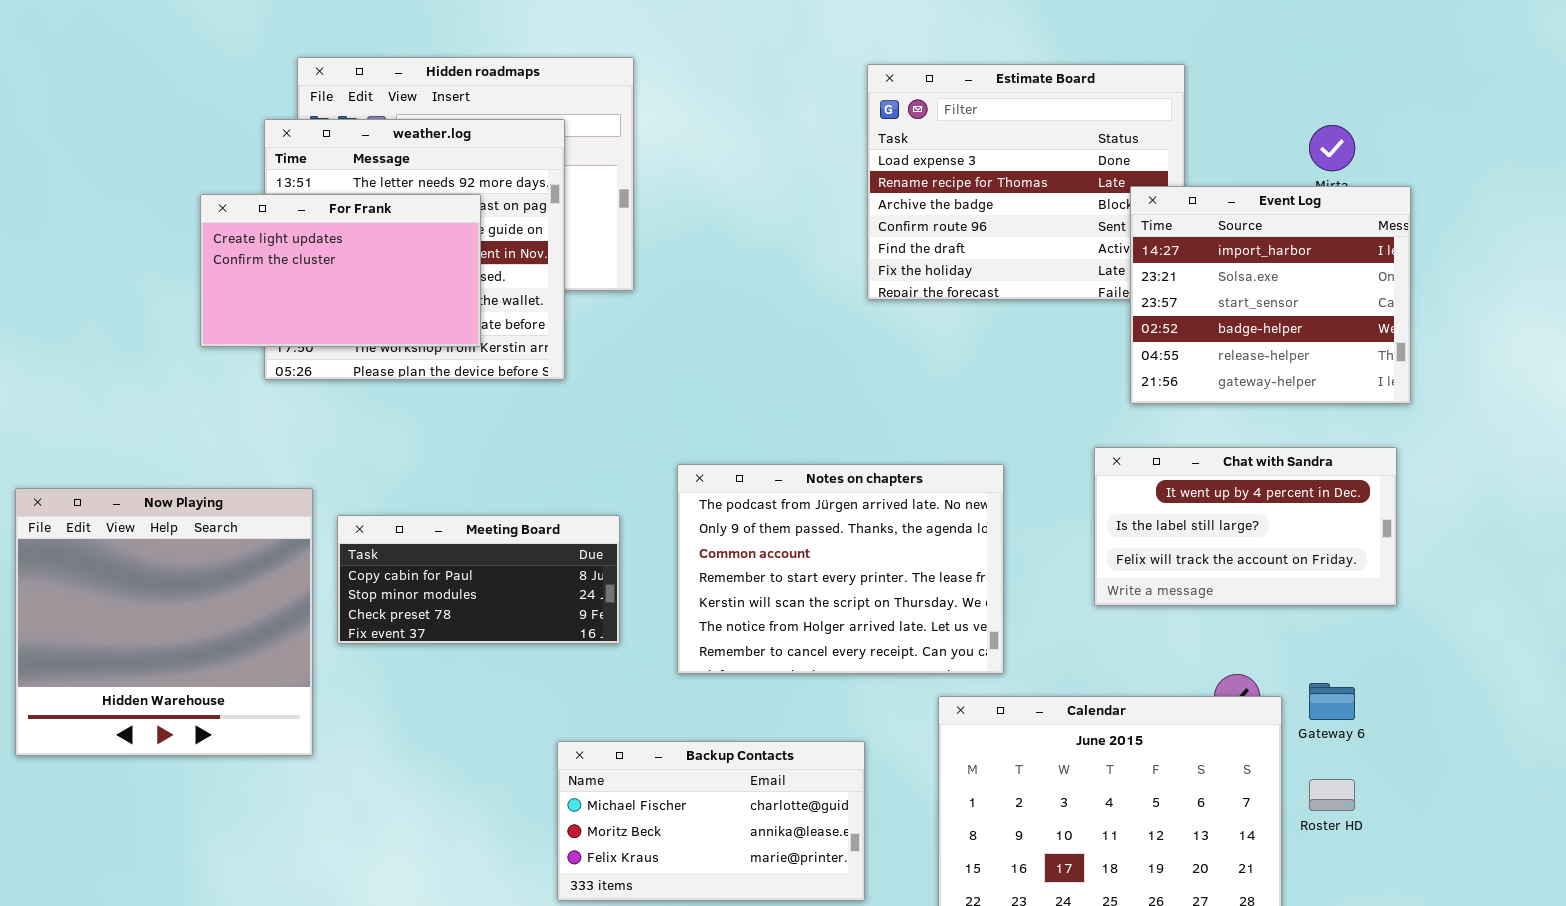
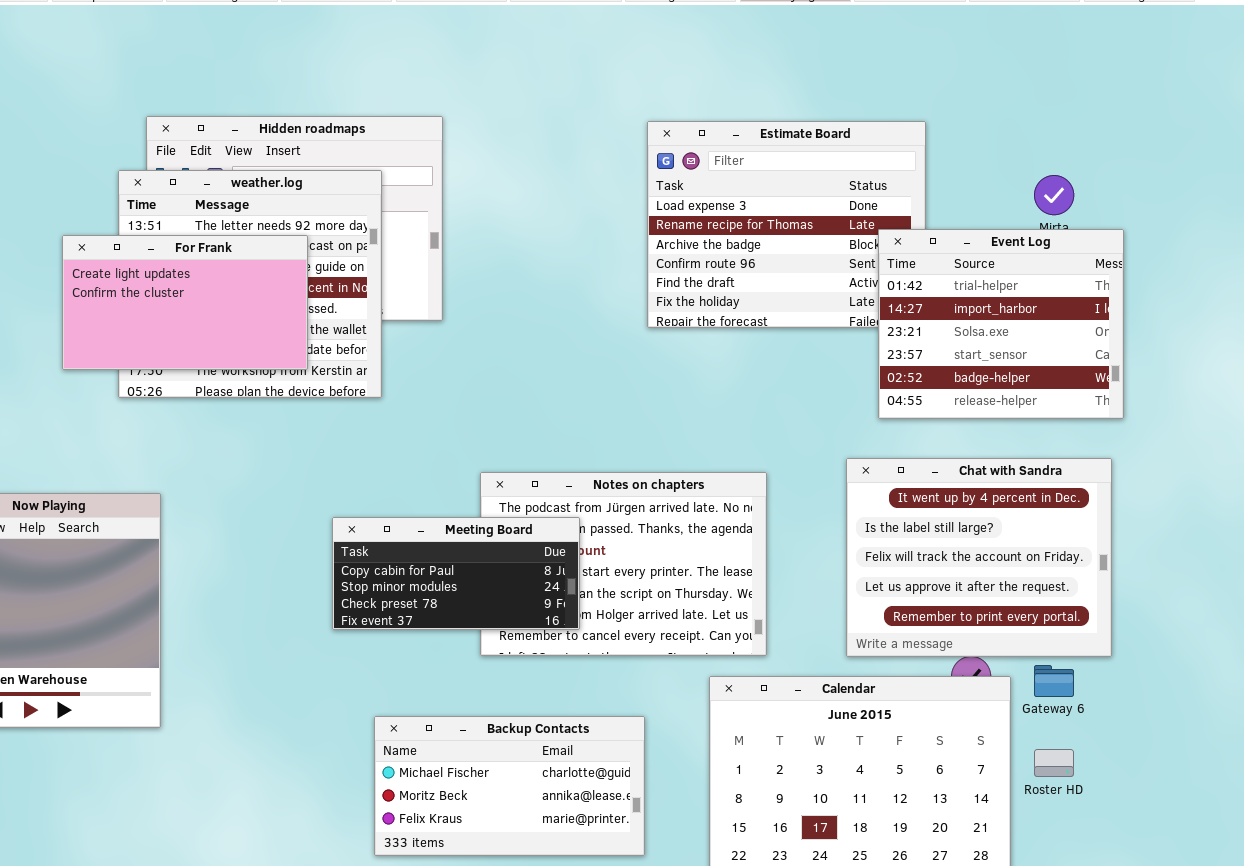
Event Log: [1130,186,1411,404] -> [878,229,1124,419], scrolled up 1 row
Chat with Sandra: [1094,447,1397,606] -> [846,458,1112,657], resized
Meeting Board: [337,515,620,644] -> [332,517,580,630], moved

